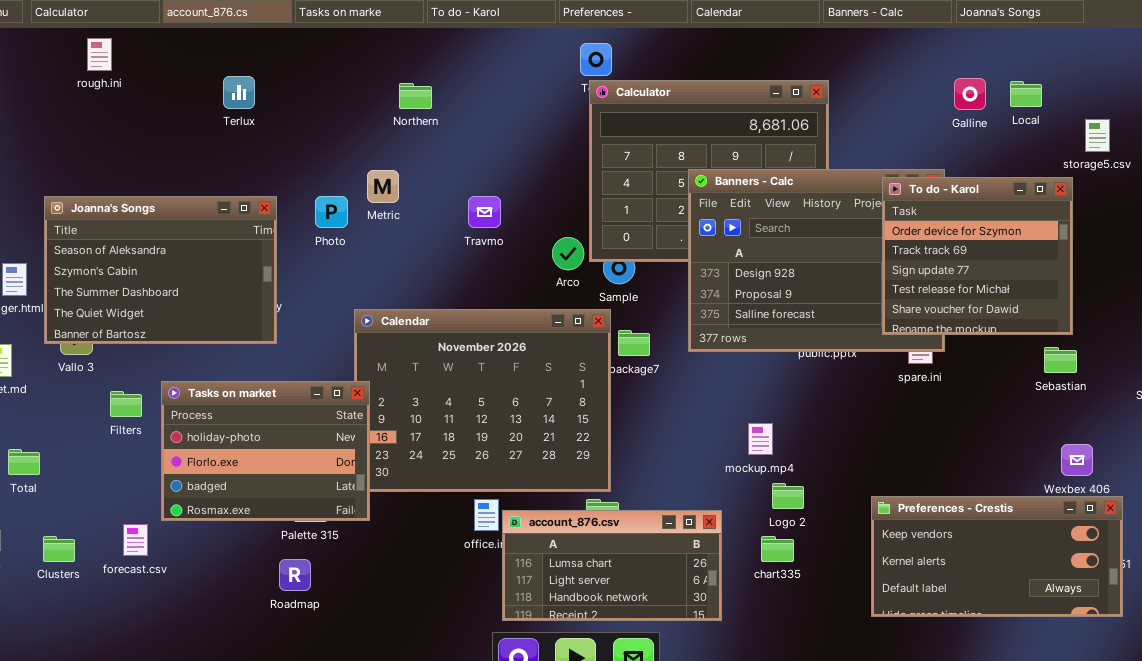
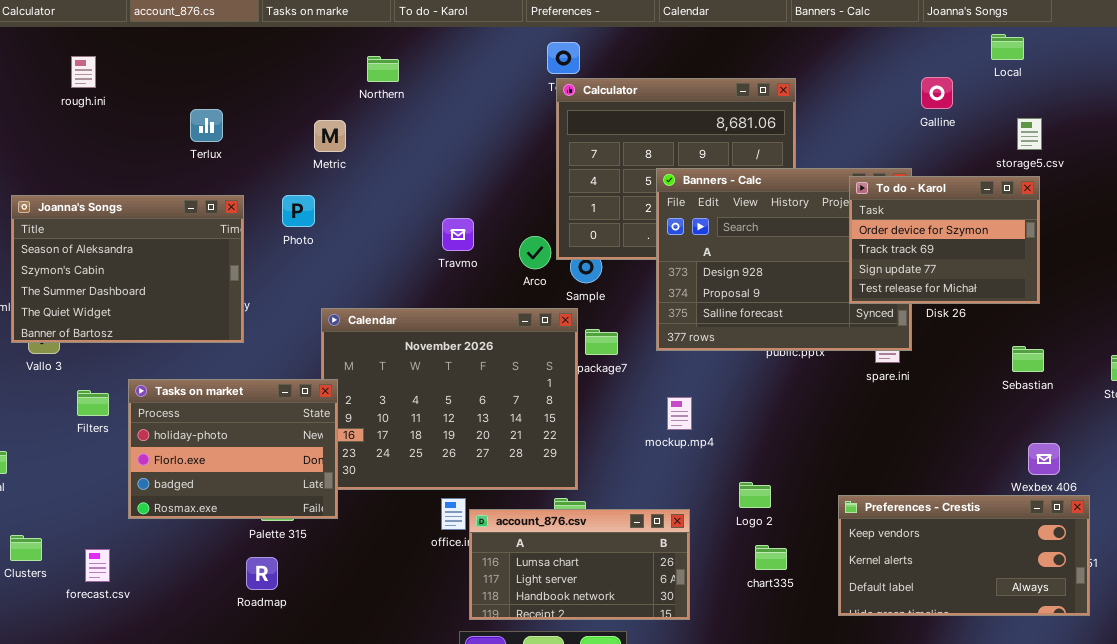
rough.ini: [87,38,112,71] -> [71,56,96,88], moved
Terlux: [223,76,255,109] -> [190,109,223,142], moved
Local: [1010,81,1042,107] -> [991,34,1024,60], moved
Northern: [399,83,432,109] -> [367,56,399,82], moved
storage5.csv: [1085,119,1110,152] -> [1017,118,1042,150], moved
Metric: [367,170,399,203] -> [314,120,346,152], moved
To do - Karol: [882,177,1073,335] -> [849,176,1040,304], resized
Travmo: [468,196,501,228] -> [442,218,474,251], moved
mockup.mp4: [748,423,773,455] -> [667,397,692,430], moved
forecast.csv: [123,524,148,556] -> [85,549,110,582], moved
chart335: [761,536,794,562] -> [755,545,787,570], moved

